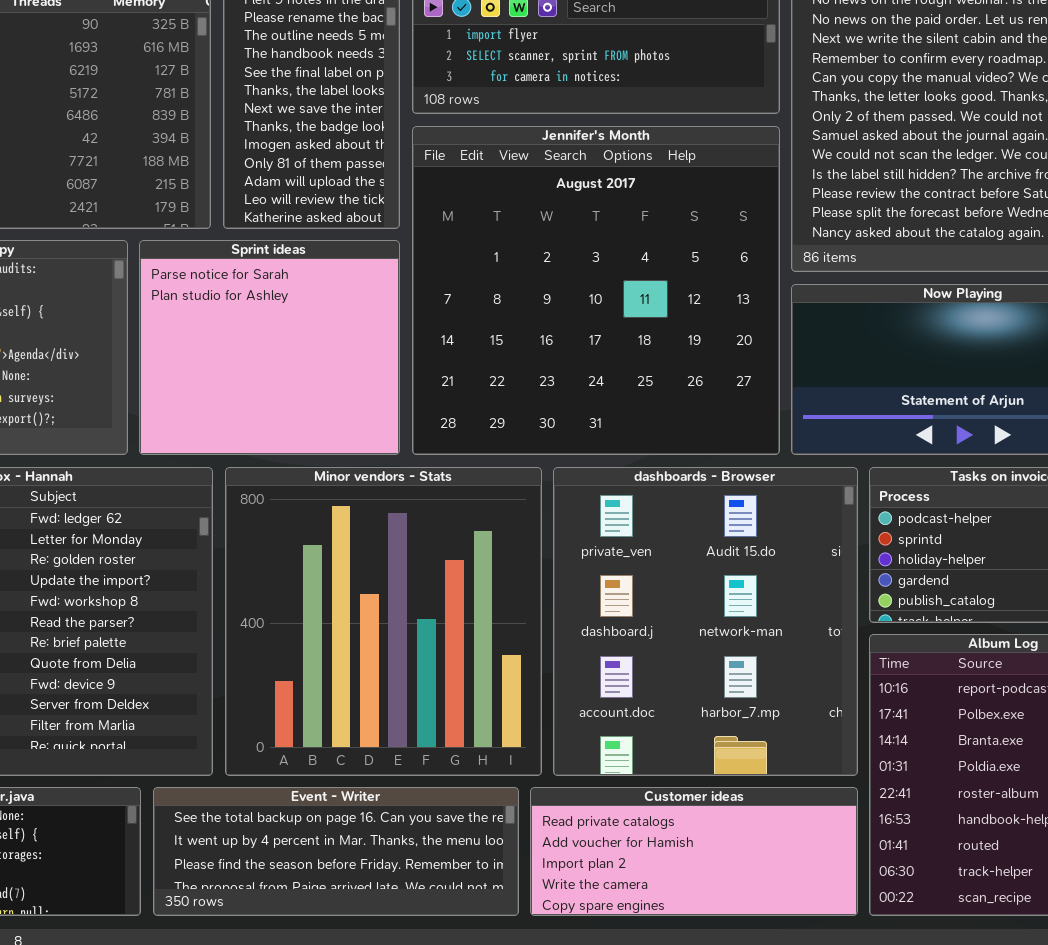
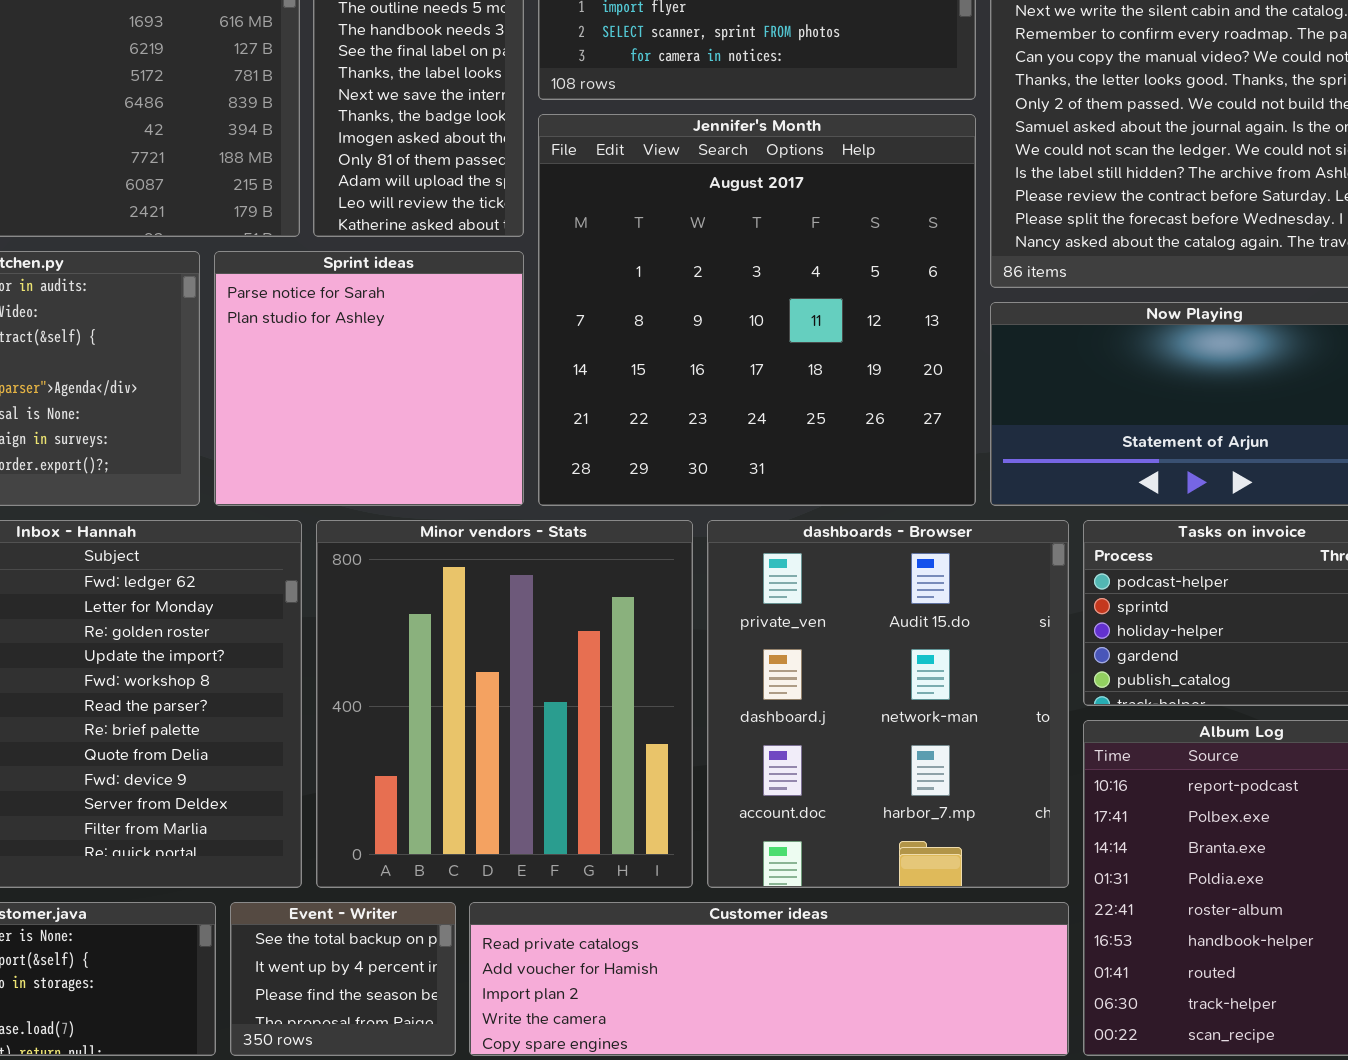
Event - Writer: [153,787,519,916] -> [230,902,456,1056], resized
Customer ideas: [530,787,858,916] -> [469,902,1069,1056], resized

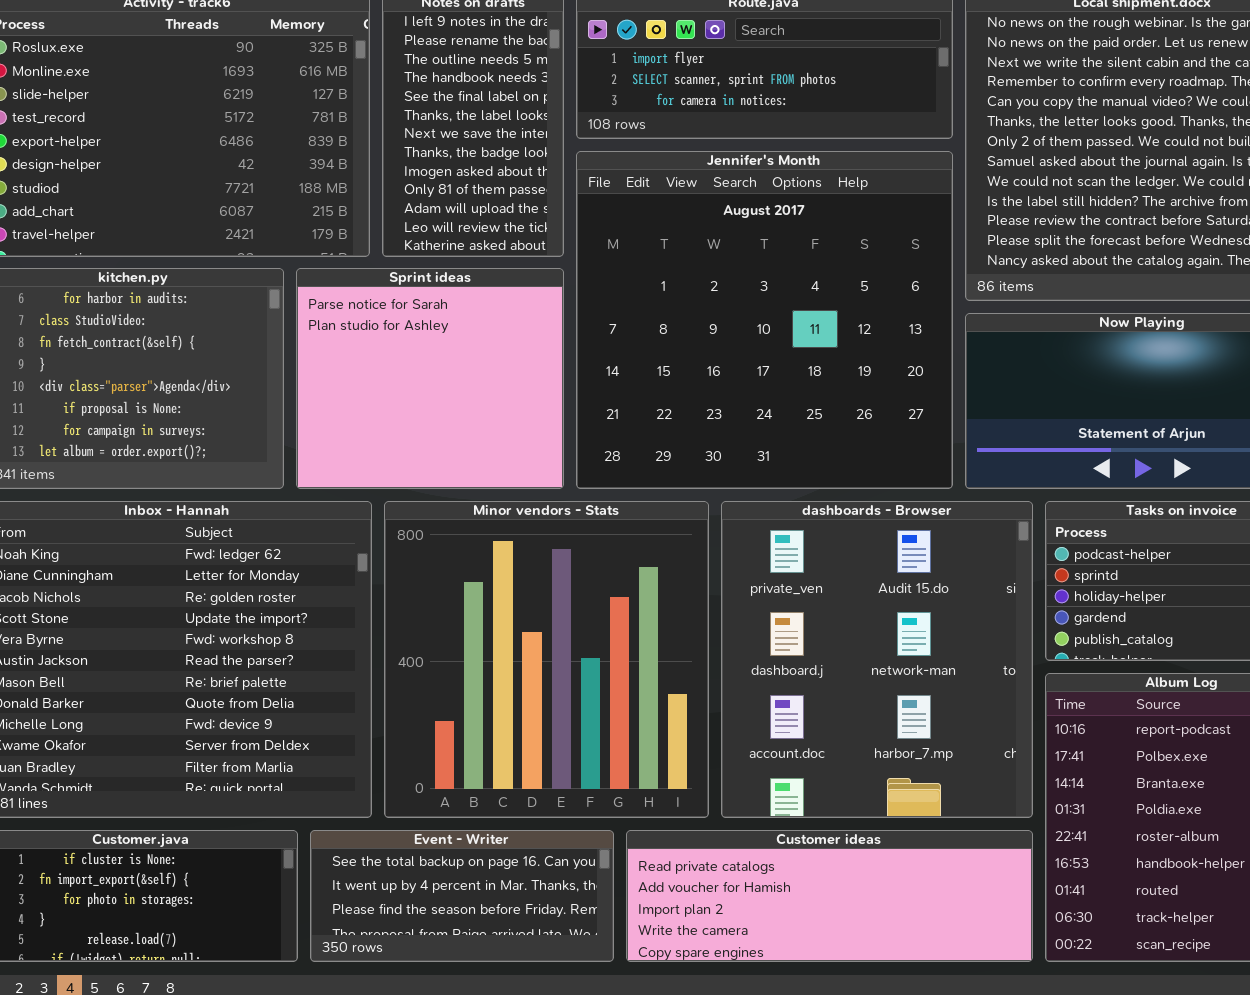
Event - Writer: [230,902,456,1056] -> [310,830,614,962], resized
Customer ideas: [469,902,1069,1056] -> [626,830,1033,962], resized

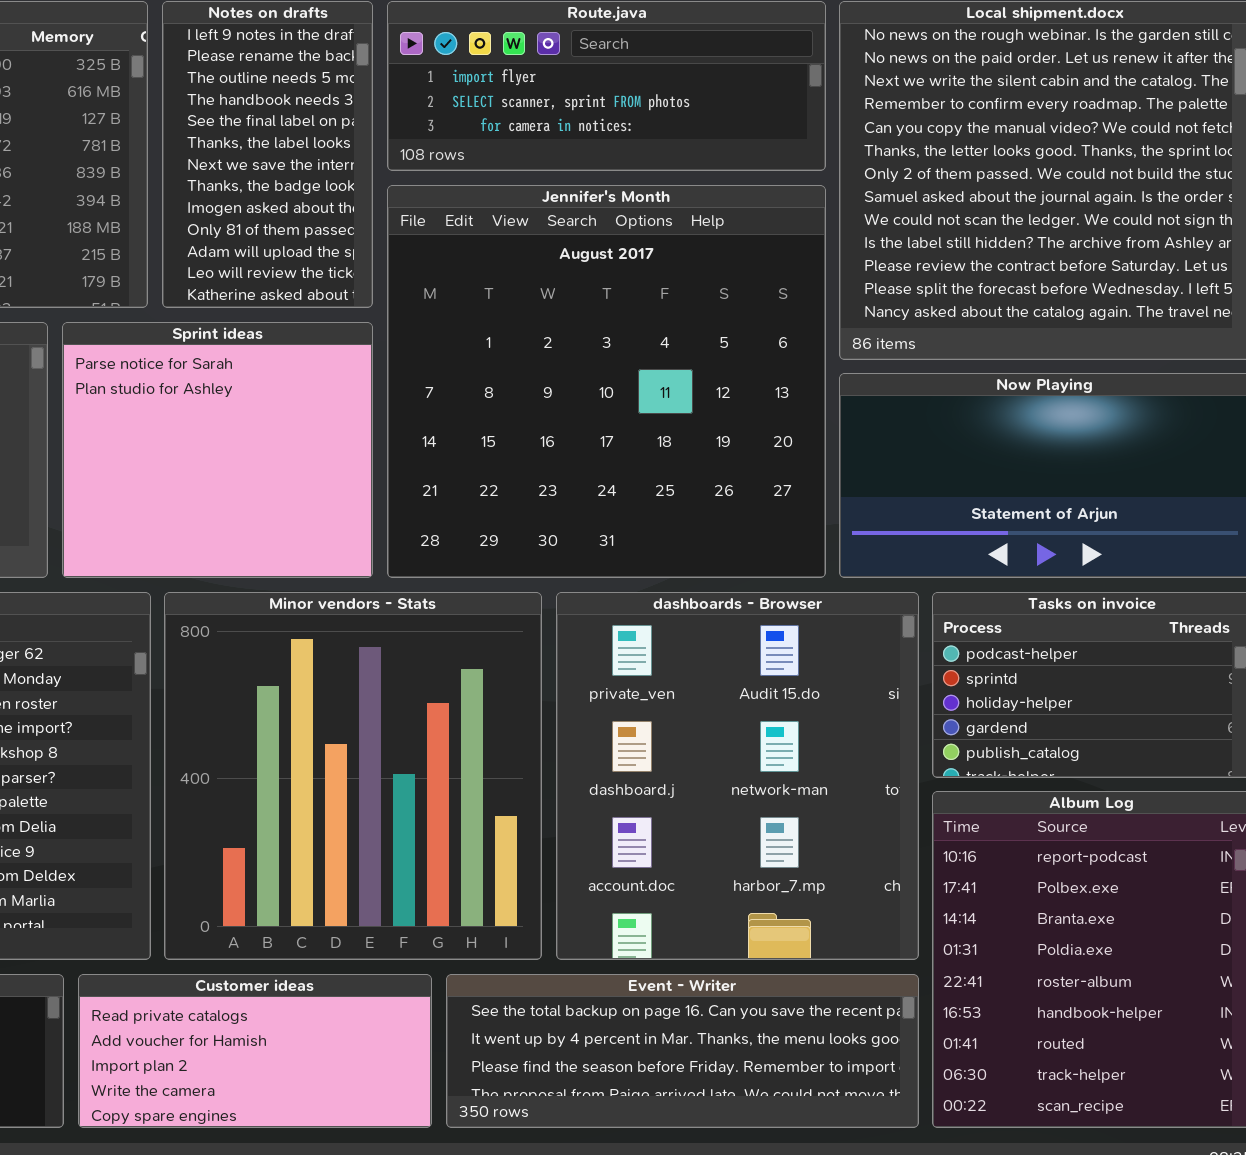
Event - Writer: [310,830,614,962] -> [446,974,919,1128], moved, resized
Customer ideas: [626,830,1033,962] -> [78,974,432,1128], moved, resized

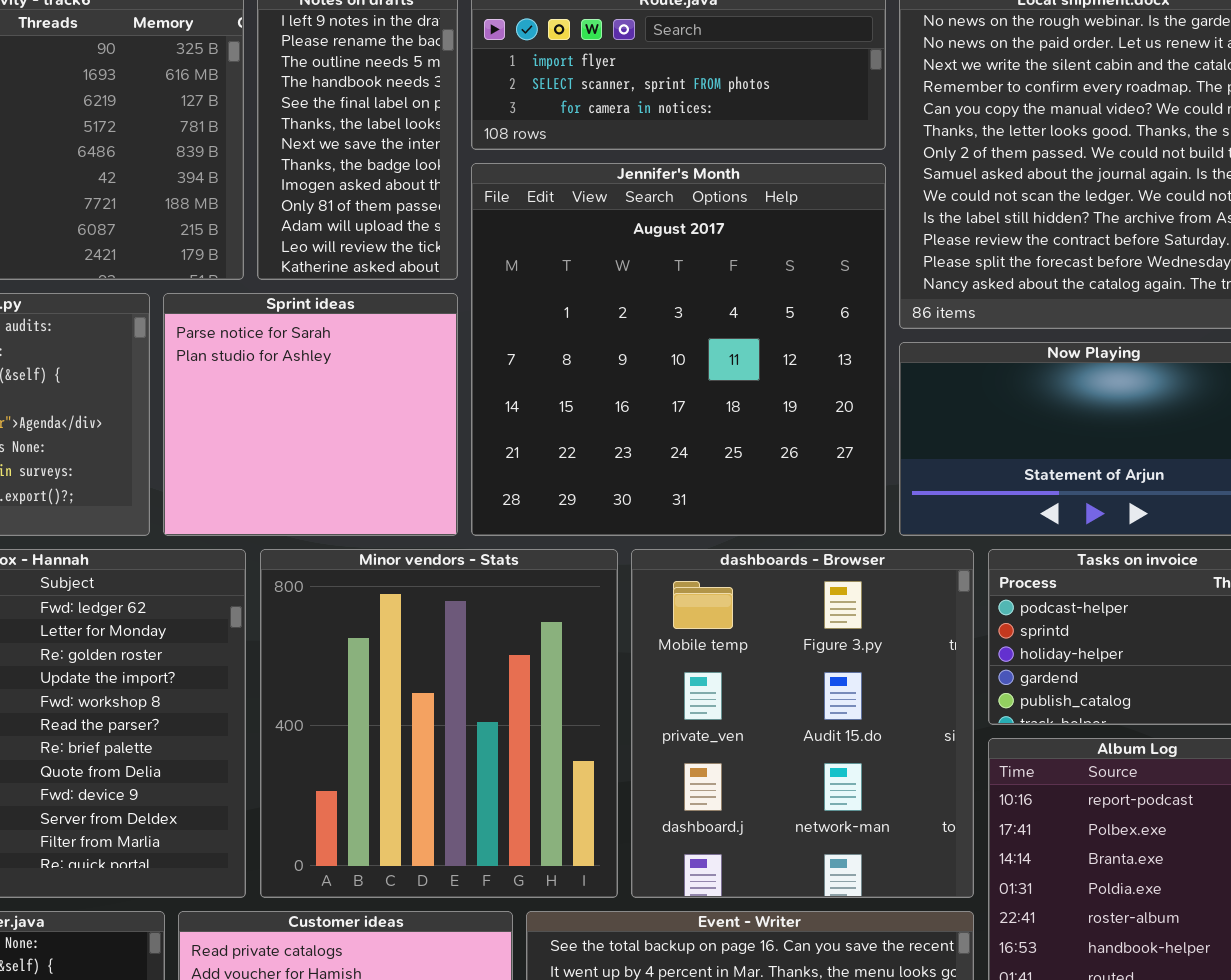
dashboards - Browser: [556,592,919,960] -> [631,549,974,898], scrolled up 1 row

